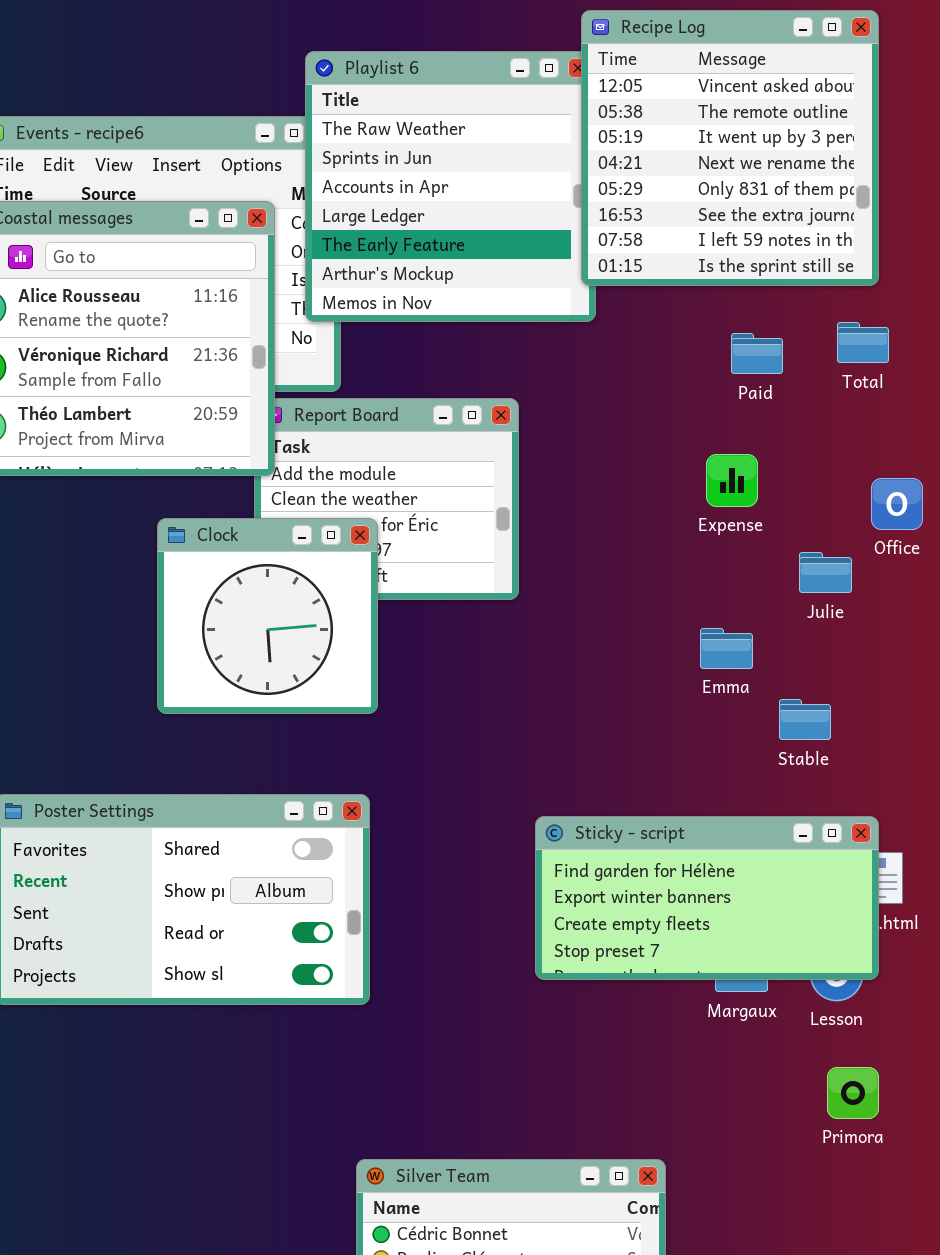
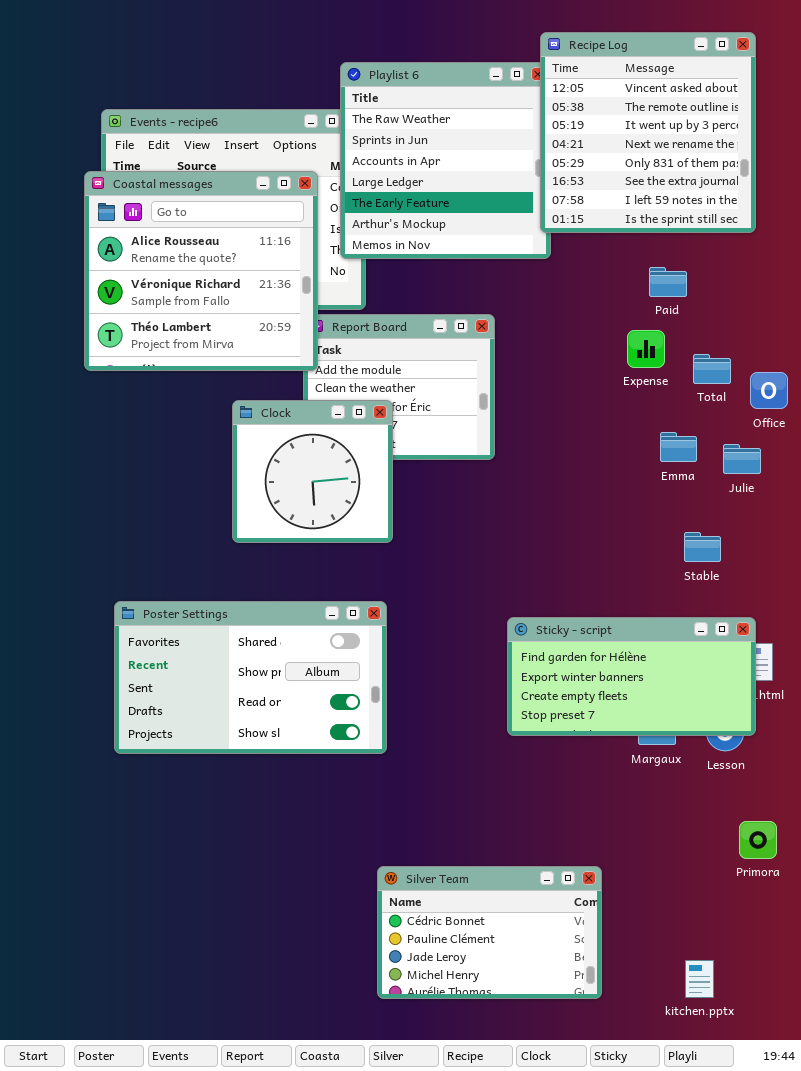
Total: [837,322,889,363] -> [693,354,731,384], moved
Expense: [706,454,758,507] -> [627,330,665,368], moved
Julie: [799,552,852,593] -> [723,444,761,474], moved
Emma: [700,628,753,669] -> [660,432,697,462], moved
Primora: [827,1067,879,1119] -> [739,821,777,859], moved

